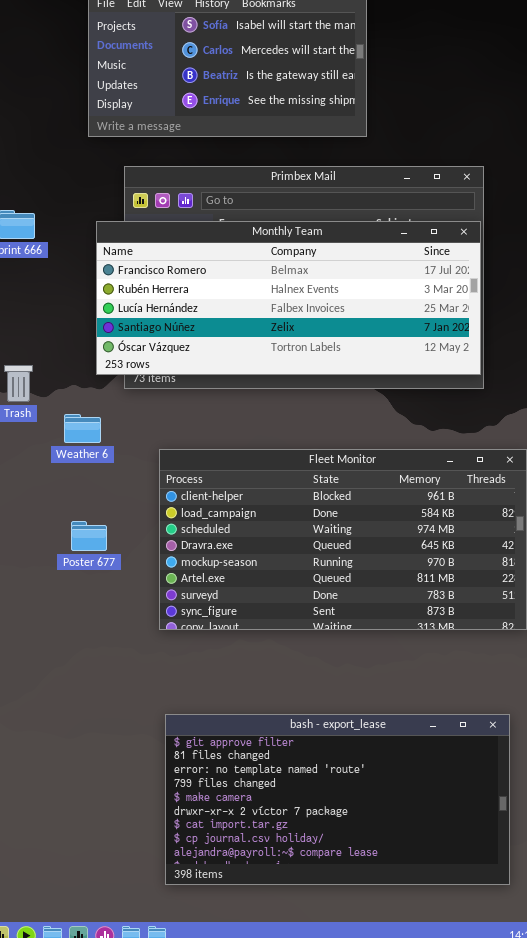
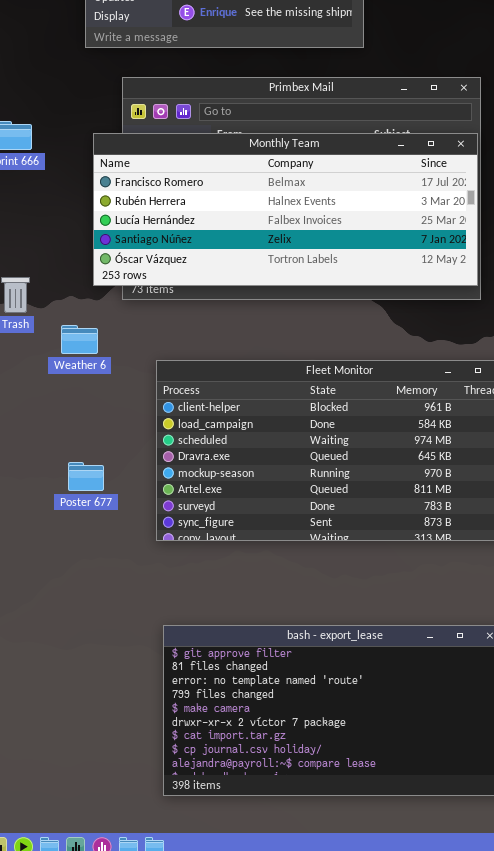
Poster 677: [71,521,107,551] -> [68,462,104,491], moved

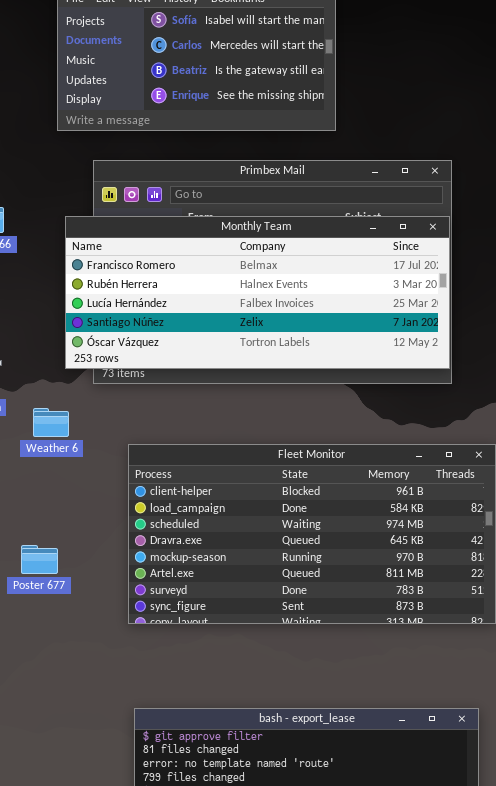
Poster 677: [68,462,104,491] -> [21,545,58,574], moved

